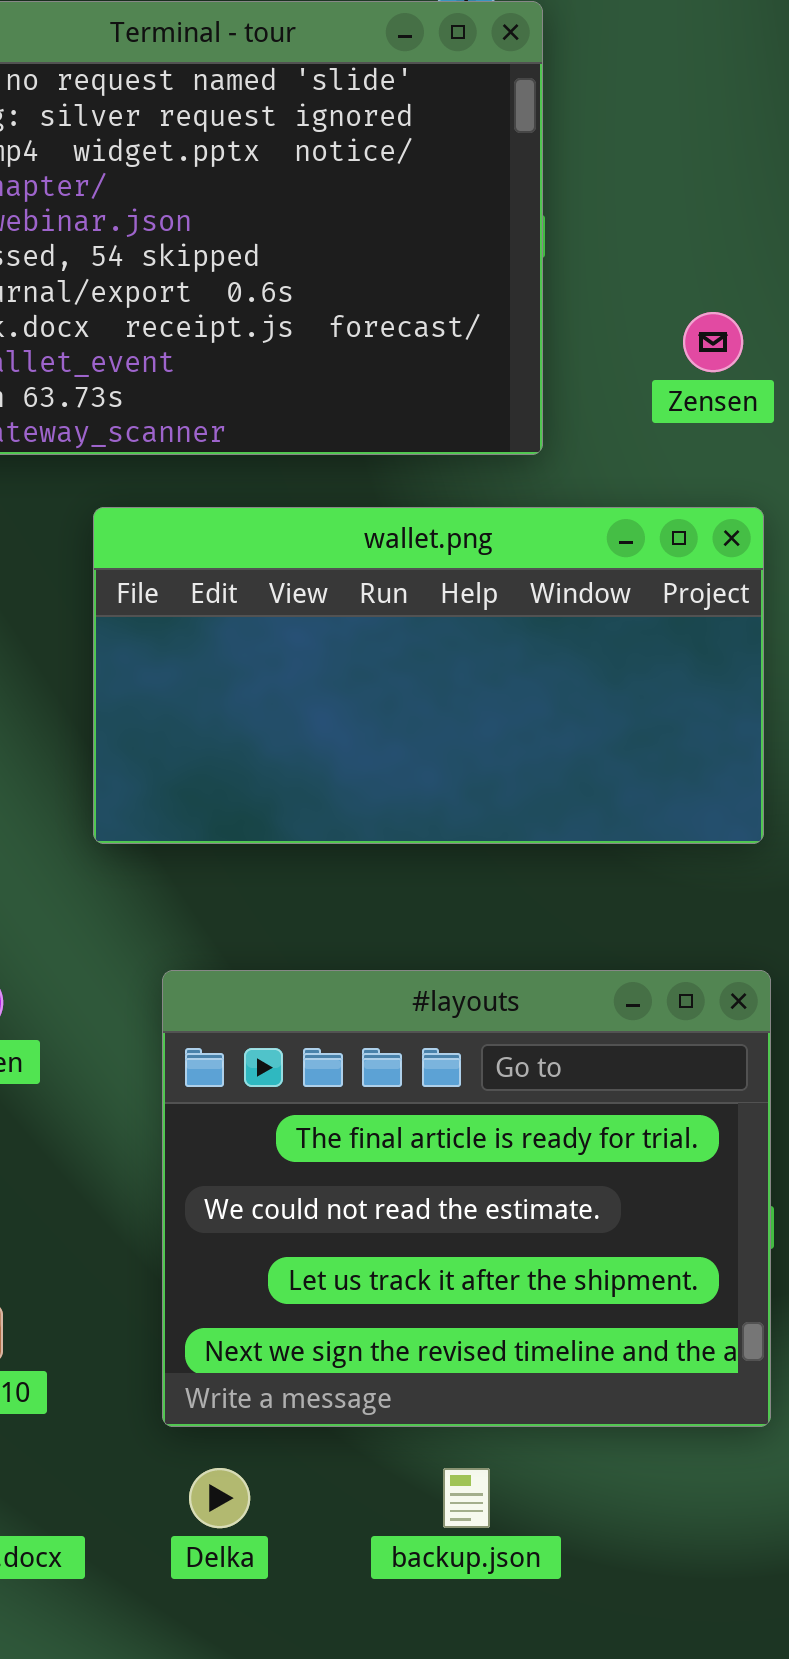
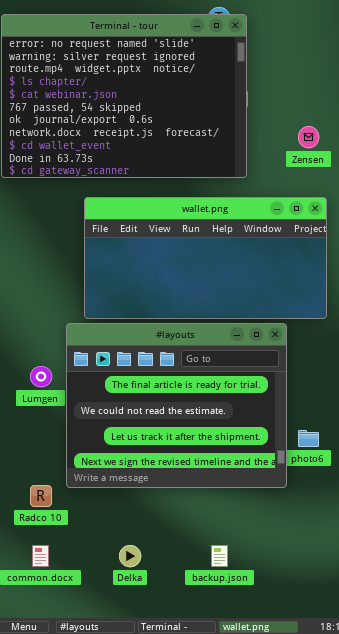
#layouts: [162,970,771,1427] -> [66,323,287,488], moved

